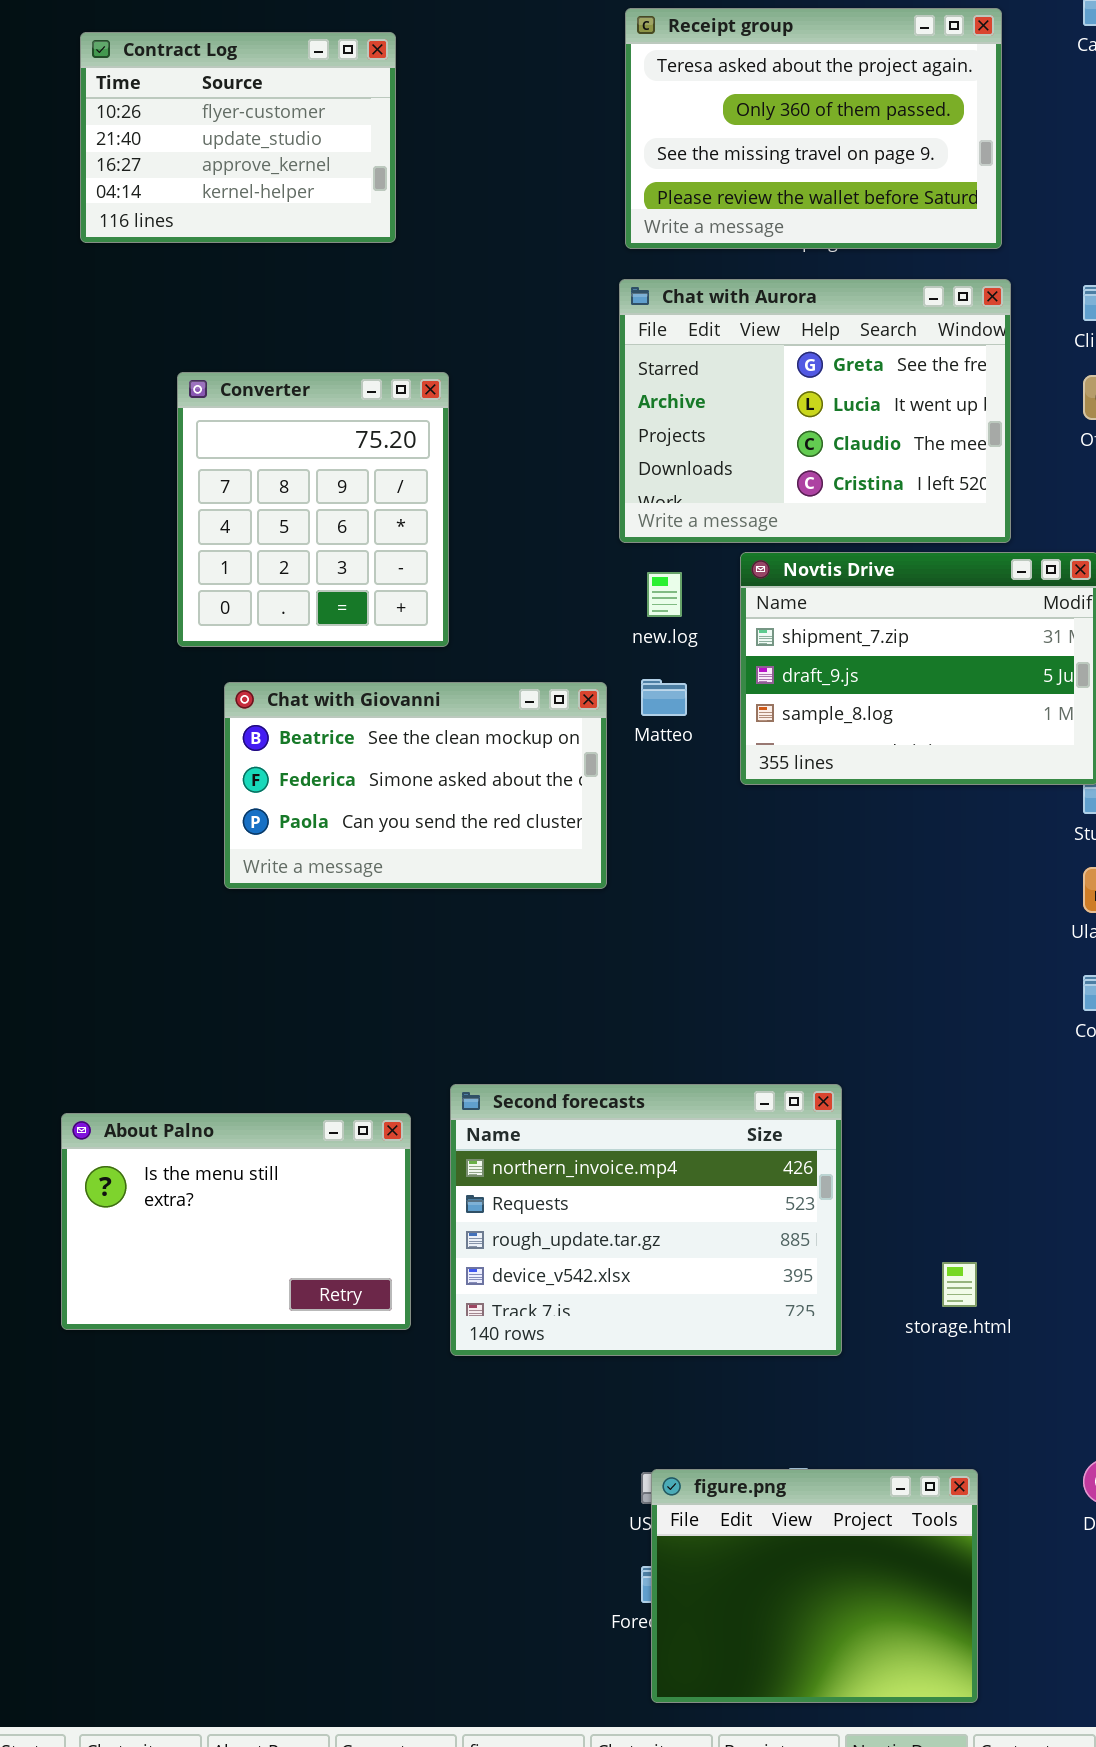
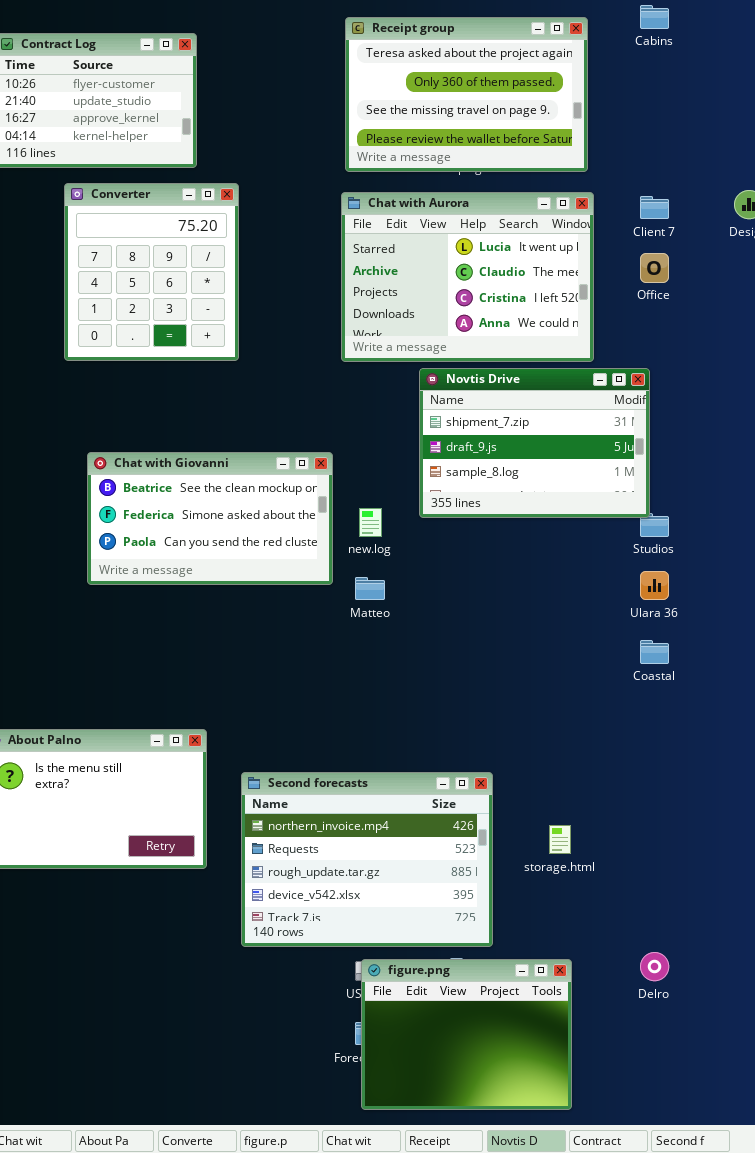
Chat with Aurora: [619,279,1011,543] -> [341,192,594,362], scrolled down 1 row
Converter: [177,372,449,647] -> [64,183,239,361], moved
new.log: [647,572,682,617] -> [359,508,382,537], moved
Matteo: [641,679,687,716] -> [355,577,385,600], moved
Second forecasts: [450,1084,842,1356] -> [241,772,493,947], moved

